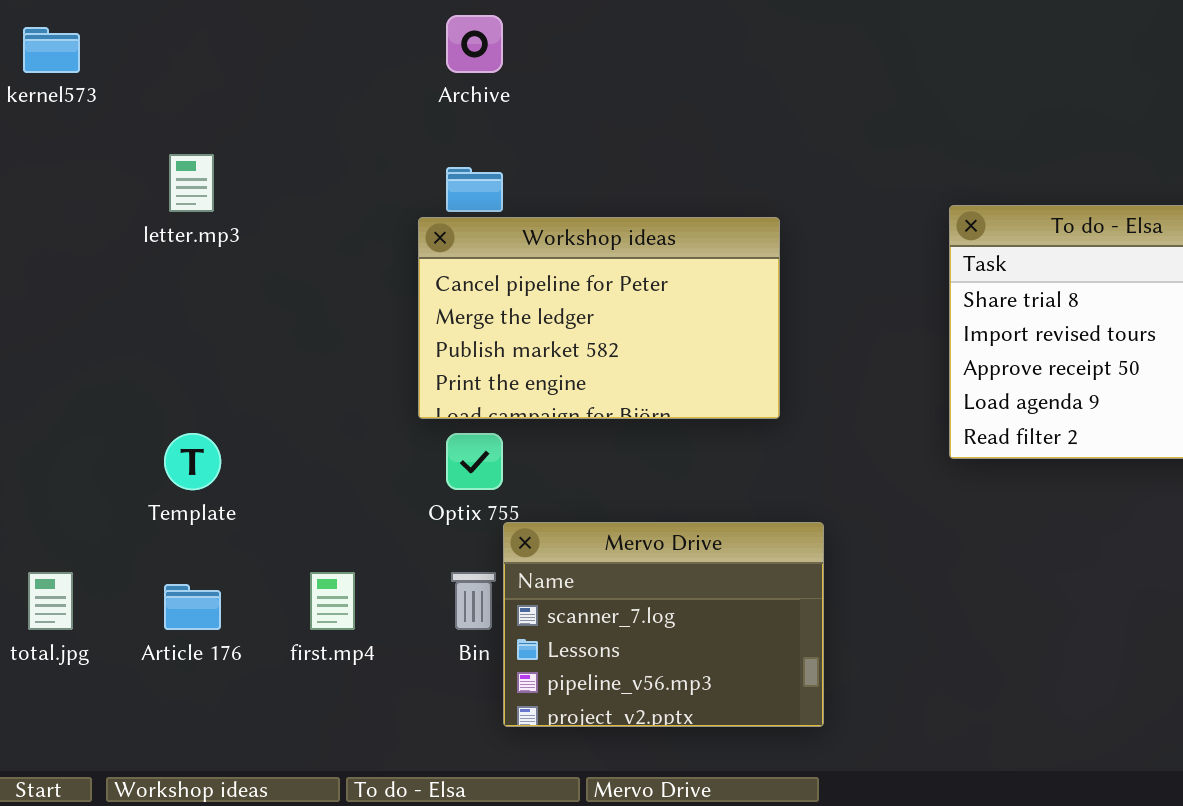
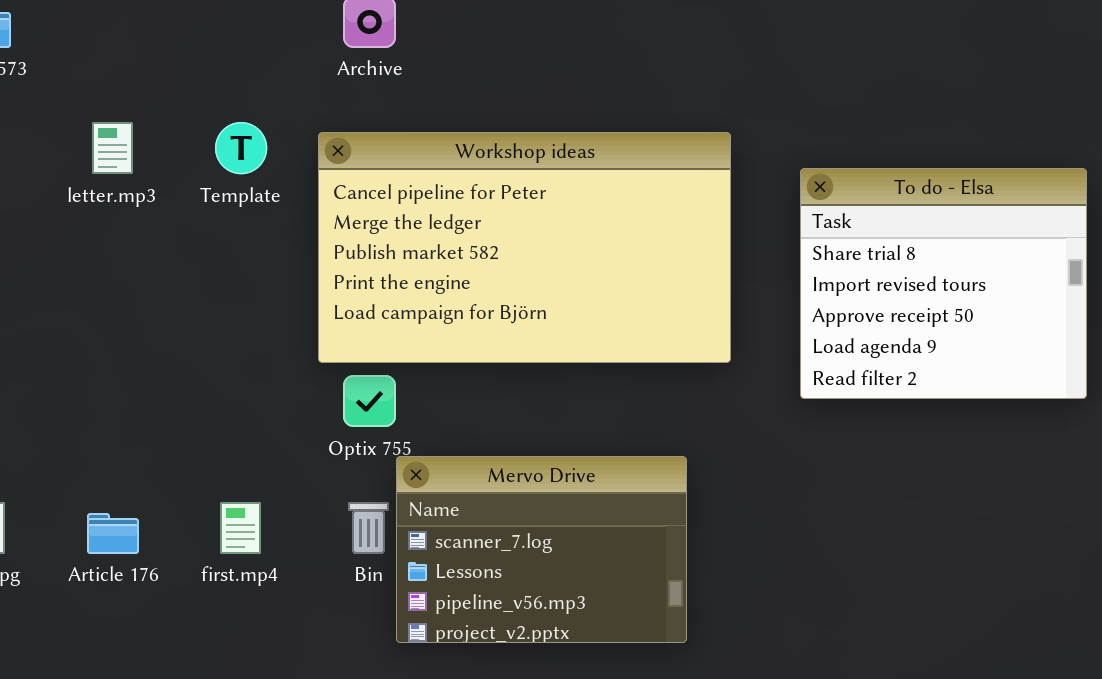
Workshop ideas: [418,217,780,419] -> [318,132,731,363], resized
Template: [164,433,221,490] -> [215,122,267,174], moved

